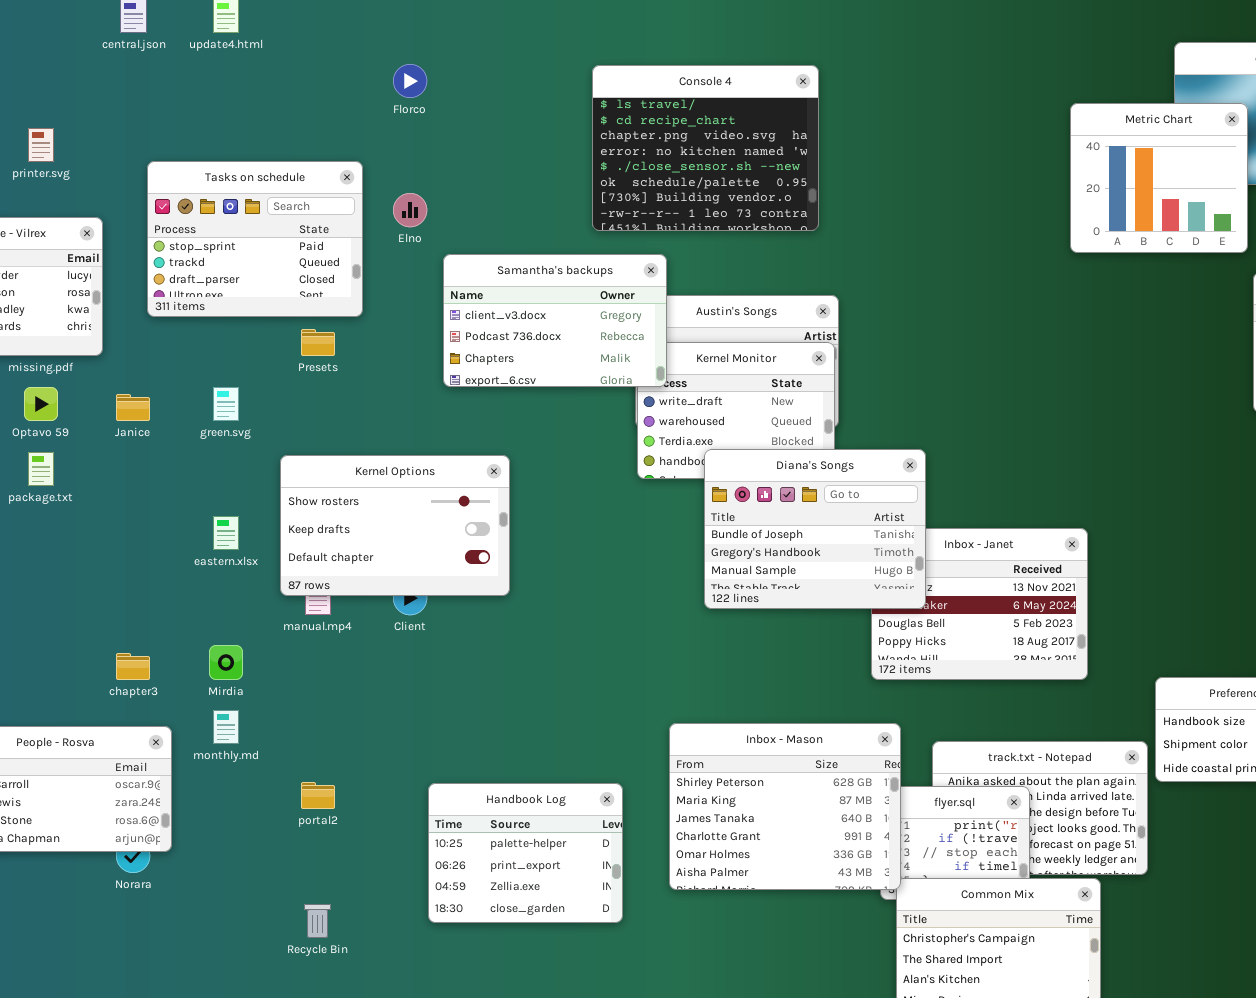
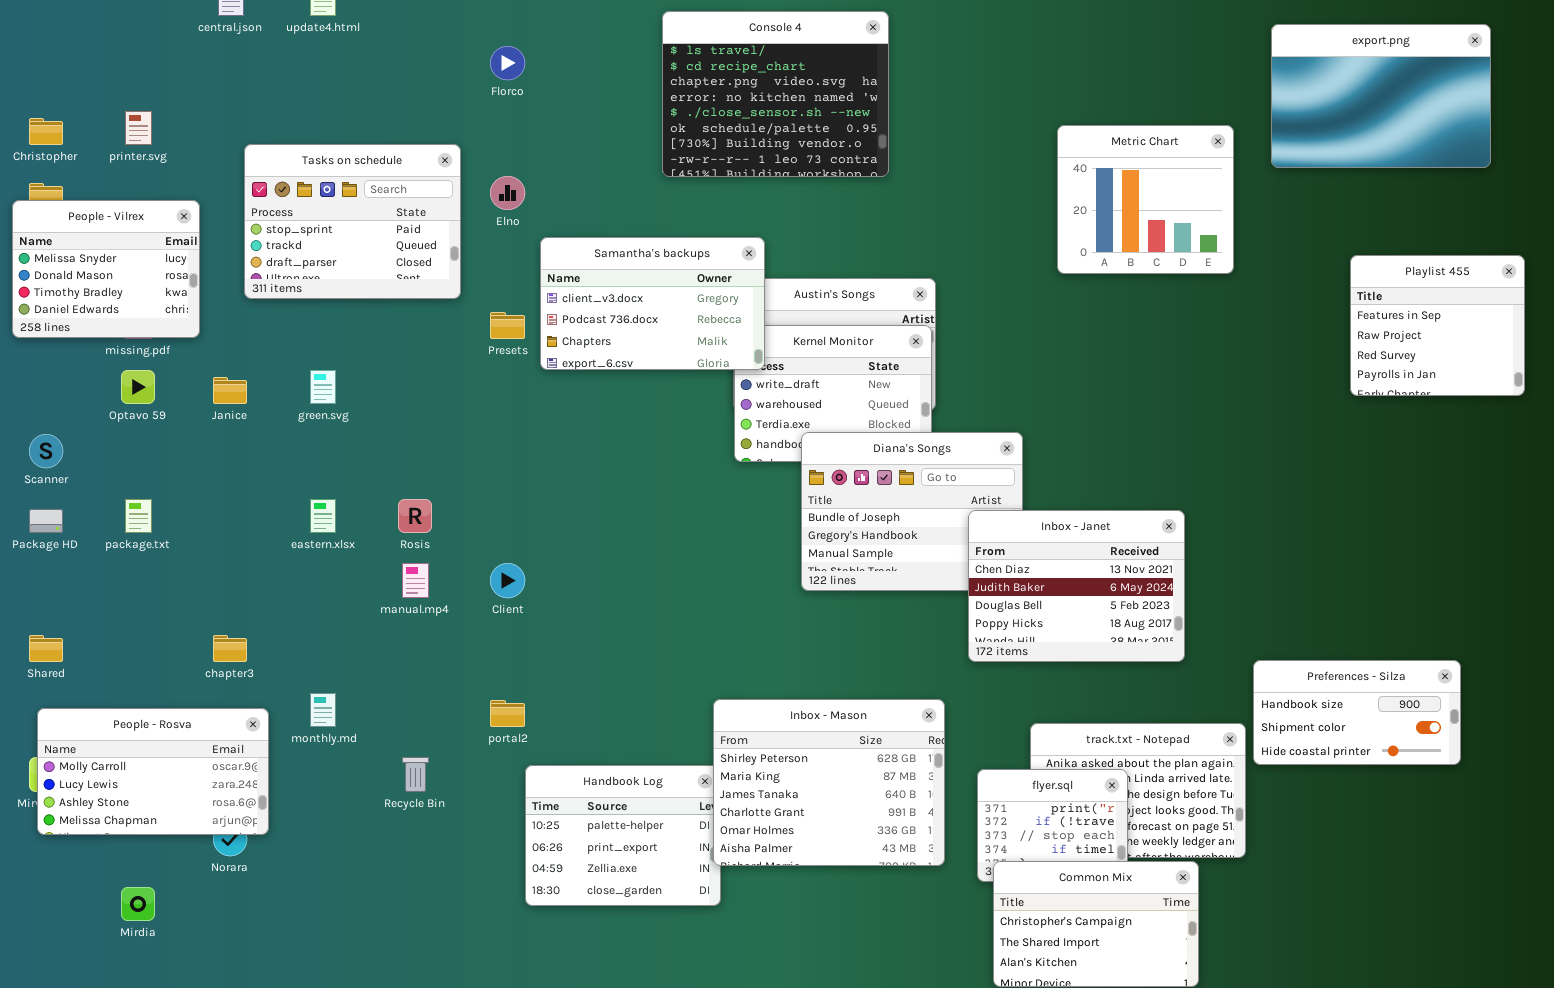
Console 4: [592,65,819,231] -> [662,11,889,177], moved
Metric Chart: [1070,103,1248,253] -> [1057,125,1234,274], moved
Presets: [301,329,335,356] -> [490,312,525,339], moved
package.txt: [28,452,54,486] -> [125,499,152,533], moved
Kernel Options: [280,455,510,596] -> none, closed
Inbox - Janet: [871,528,1088,680] -> [968,510,1185,662], raised
Mirdia: [209,645,243,680] -> [121,887,155,921], moved
Inbox - Mason: [669,723,901,890] -> [713,699,945,866], moved
portal2: [301,782,335,809] -> [490,700,525,727], moved
Recycle Bin: [304,904,331,938] -> [402,757,429,792], moved

